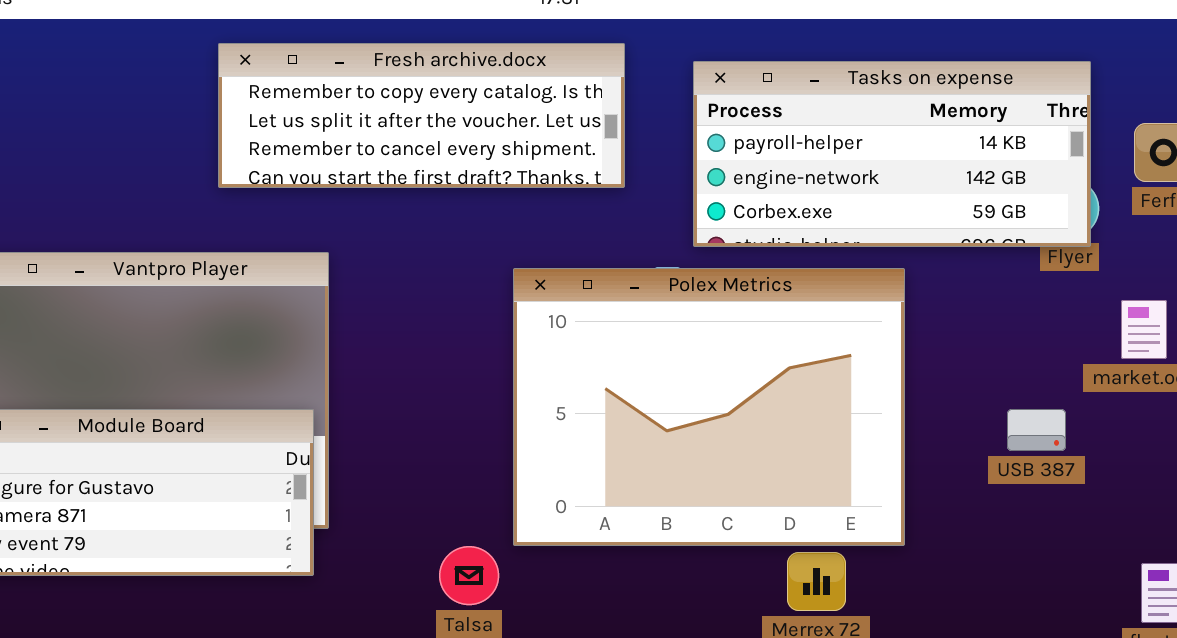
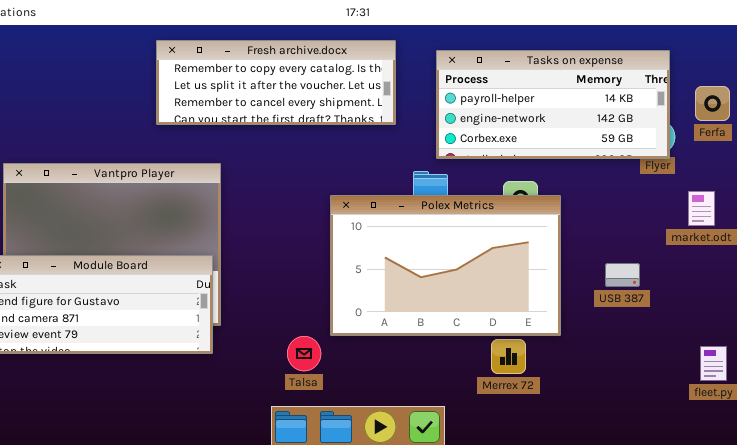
Polex Metrics: [513,268,905,546] -> [330,195,561,336], resized
USB 387: [1007,409,1066,451] -> [605,263,640,287], moved

